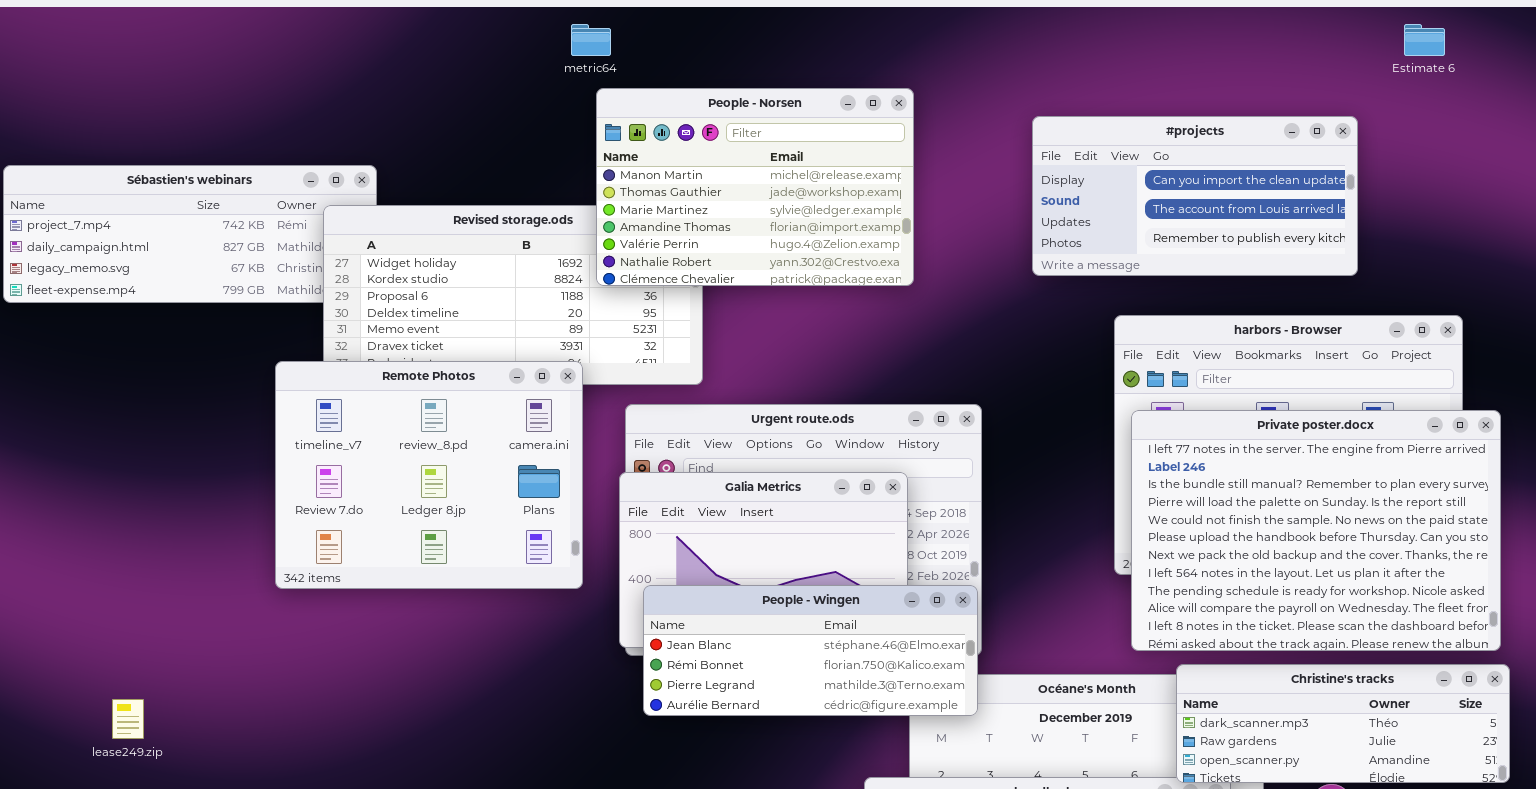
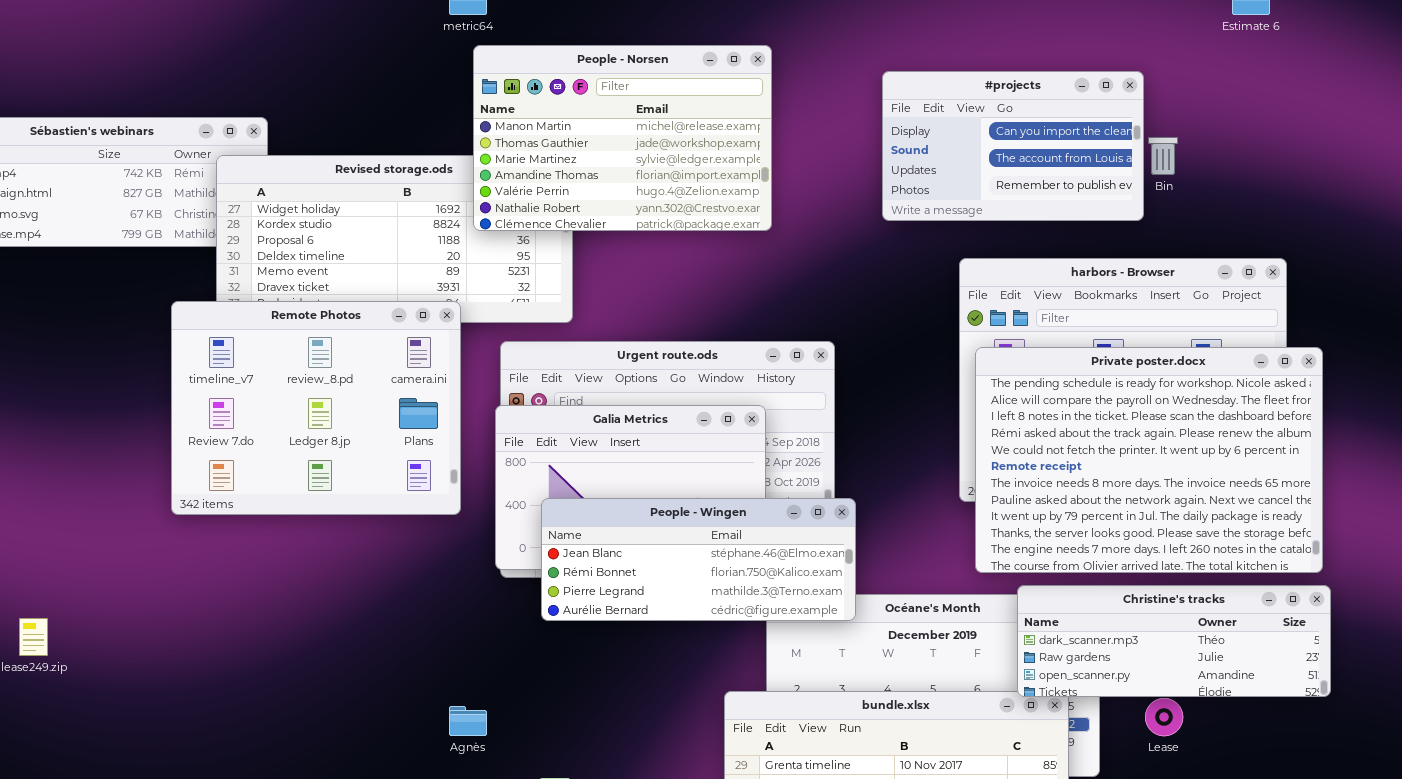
#projects: [1032,116,1358,276] -> [882,71,1144,221], resized
Private poster.docx: [1131,410,1501,651] -> [975,347,1323,573], scrolled down 8 rows
People - Wingen: [643,585,978,716] -> [541,498,856,621], moved

